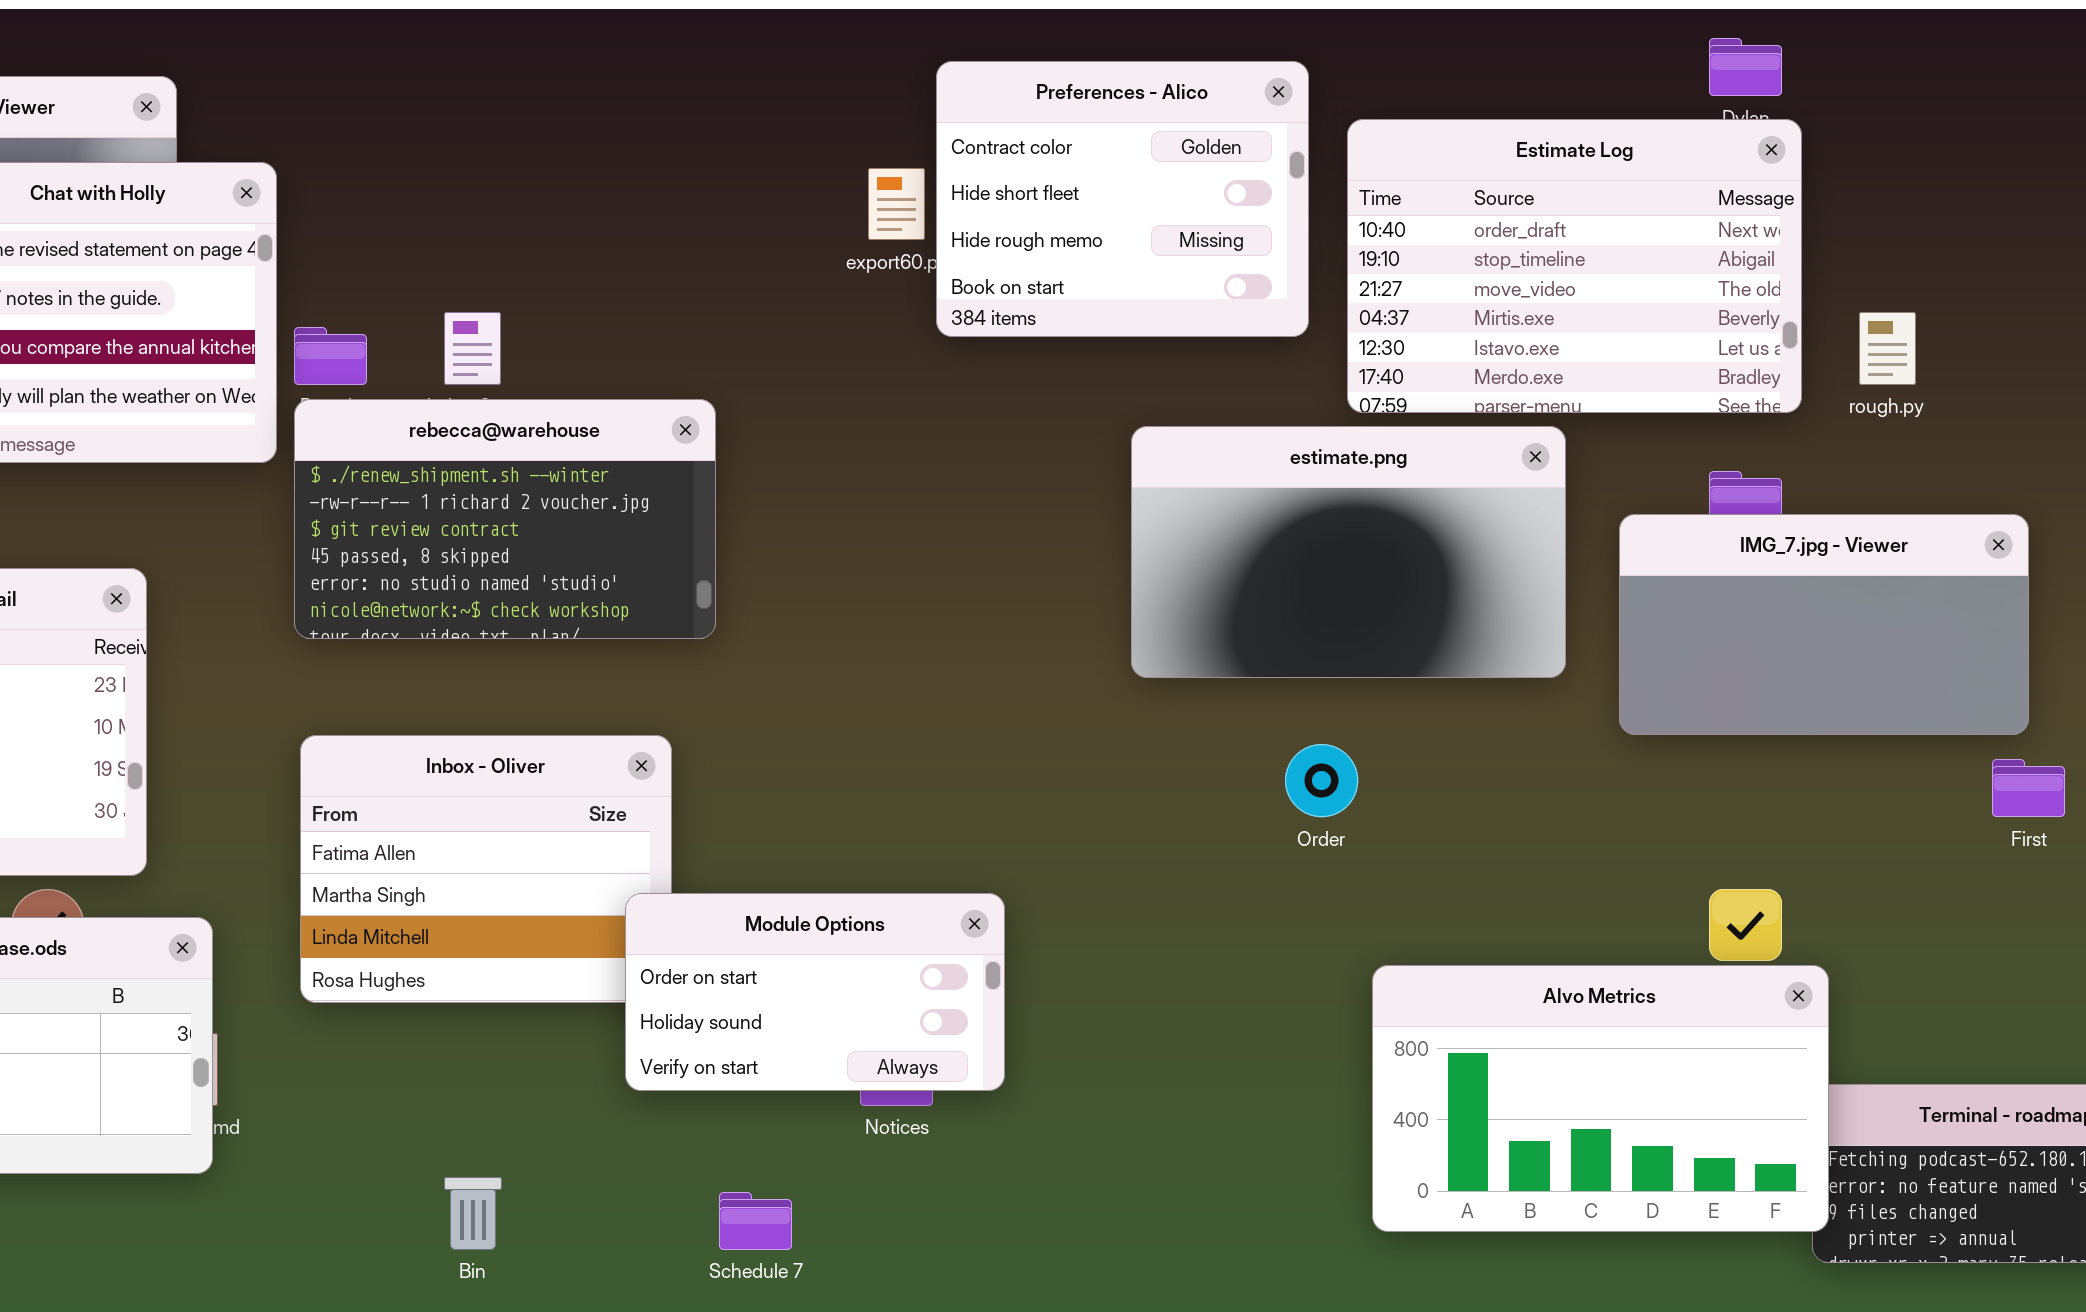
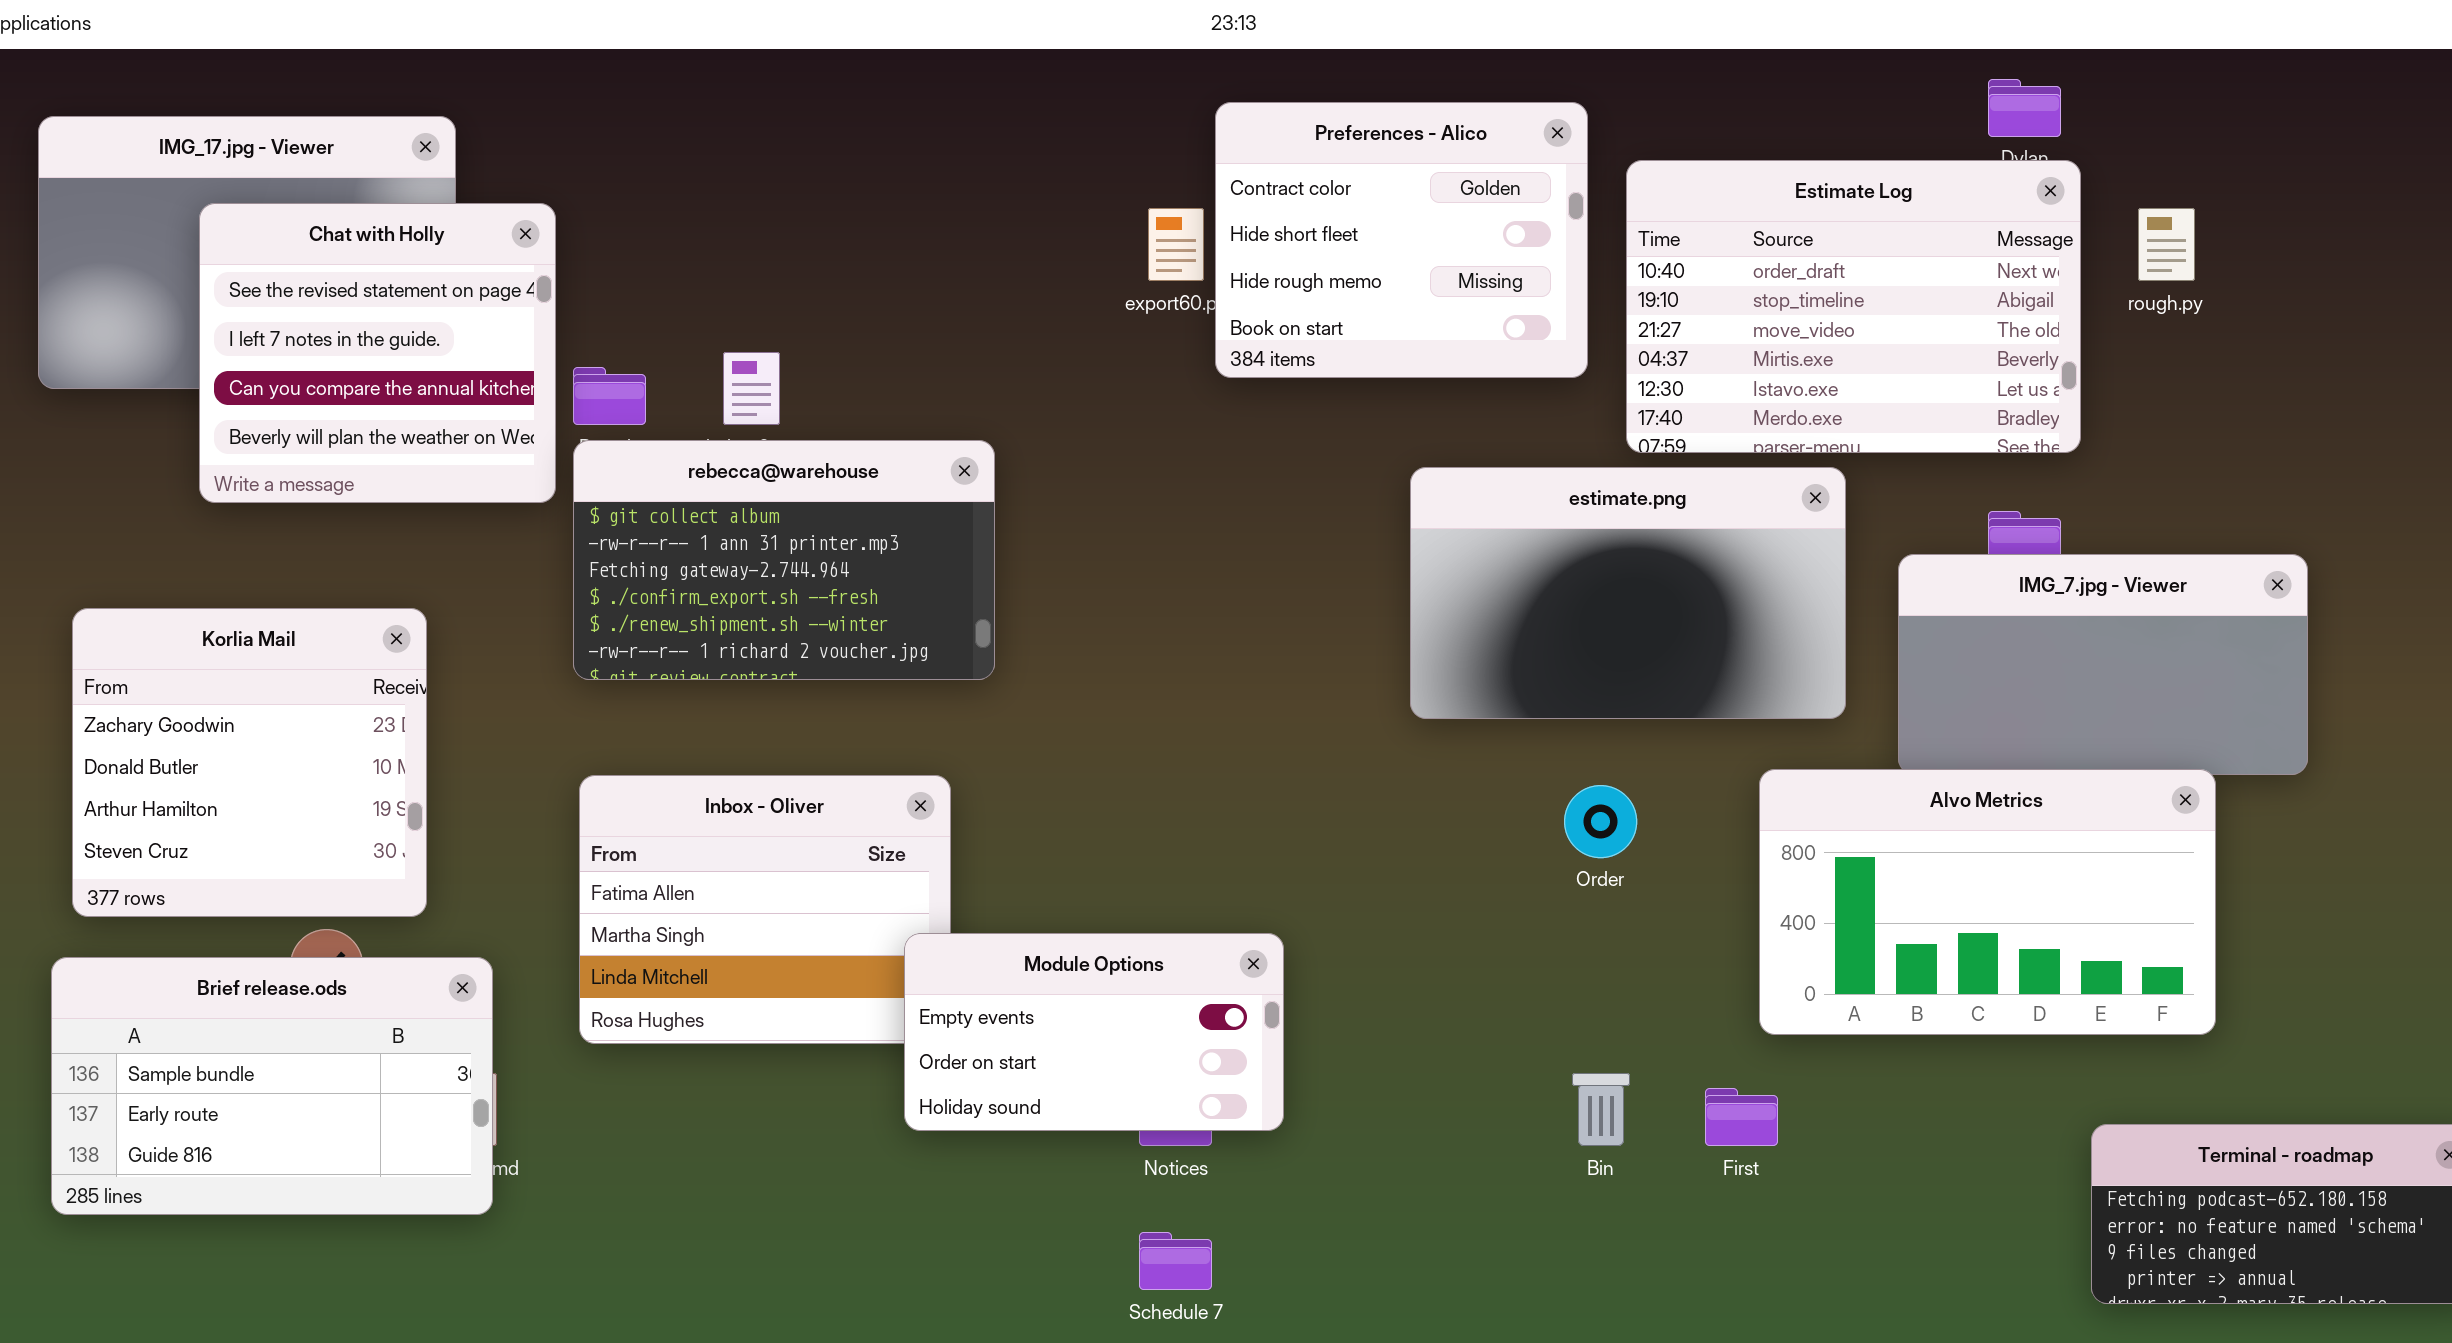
rough.py: [1859,312,1916,385] -> [2138,208,2195,281], moved
rebecca@warehouse: [294,399,716,639] -> [573,440,995,680], scrolled up 4 rows
First: [1992,759,2065,817] -> [1705,1088,1778,1146], moved
Module Options: [625,893,1005,1091] -> [904,933,1284,1131], scrolled up 1 row
Alvo Metrics: [1372,965,1829,1232] -> [1759,769,2216,1035], moved
Bin: [444,1177,502,1250] -> [1572,1073,1630,1146], moved
Schedule 7: [719,1192,792,1250] -> [1139,1232,1212,1290], moved

